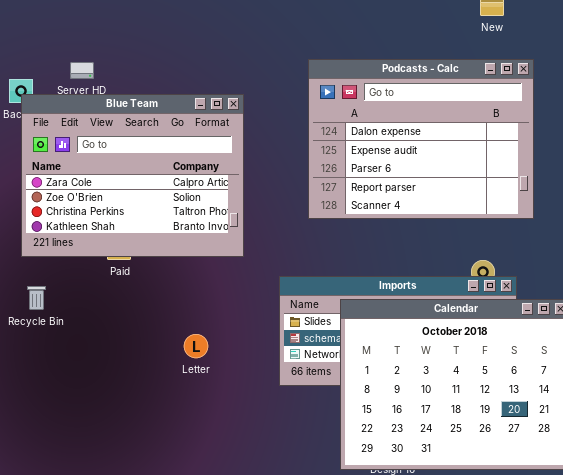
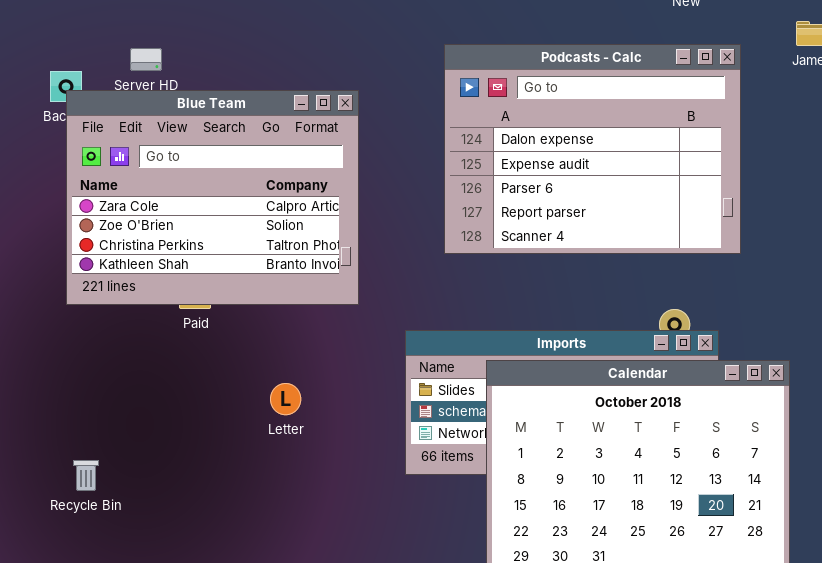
Recycle Bin: [27,286,46,310] -> [73,460,99,491], moved
Letter: [184,334,208,358] -> [270,383,301,415], moved

